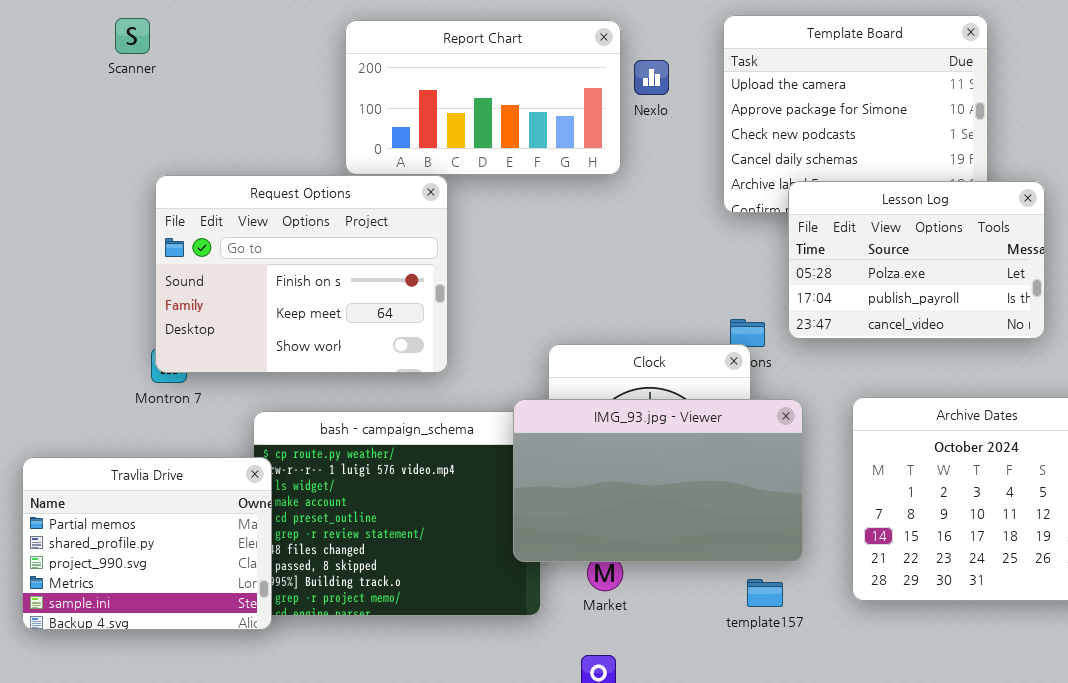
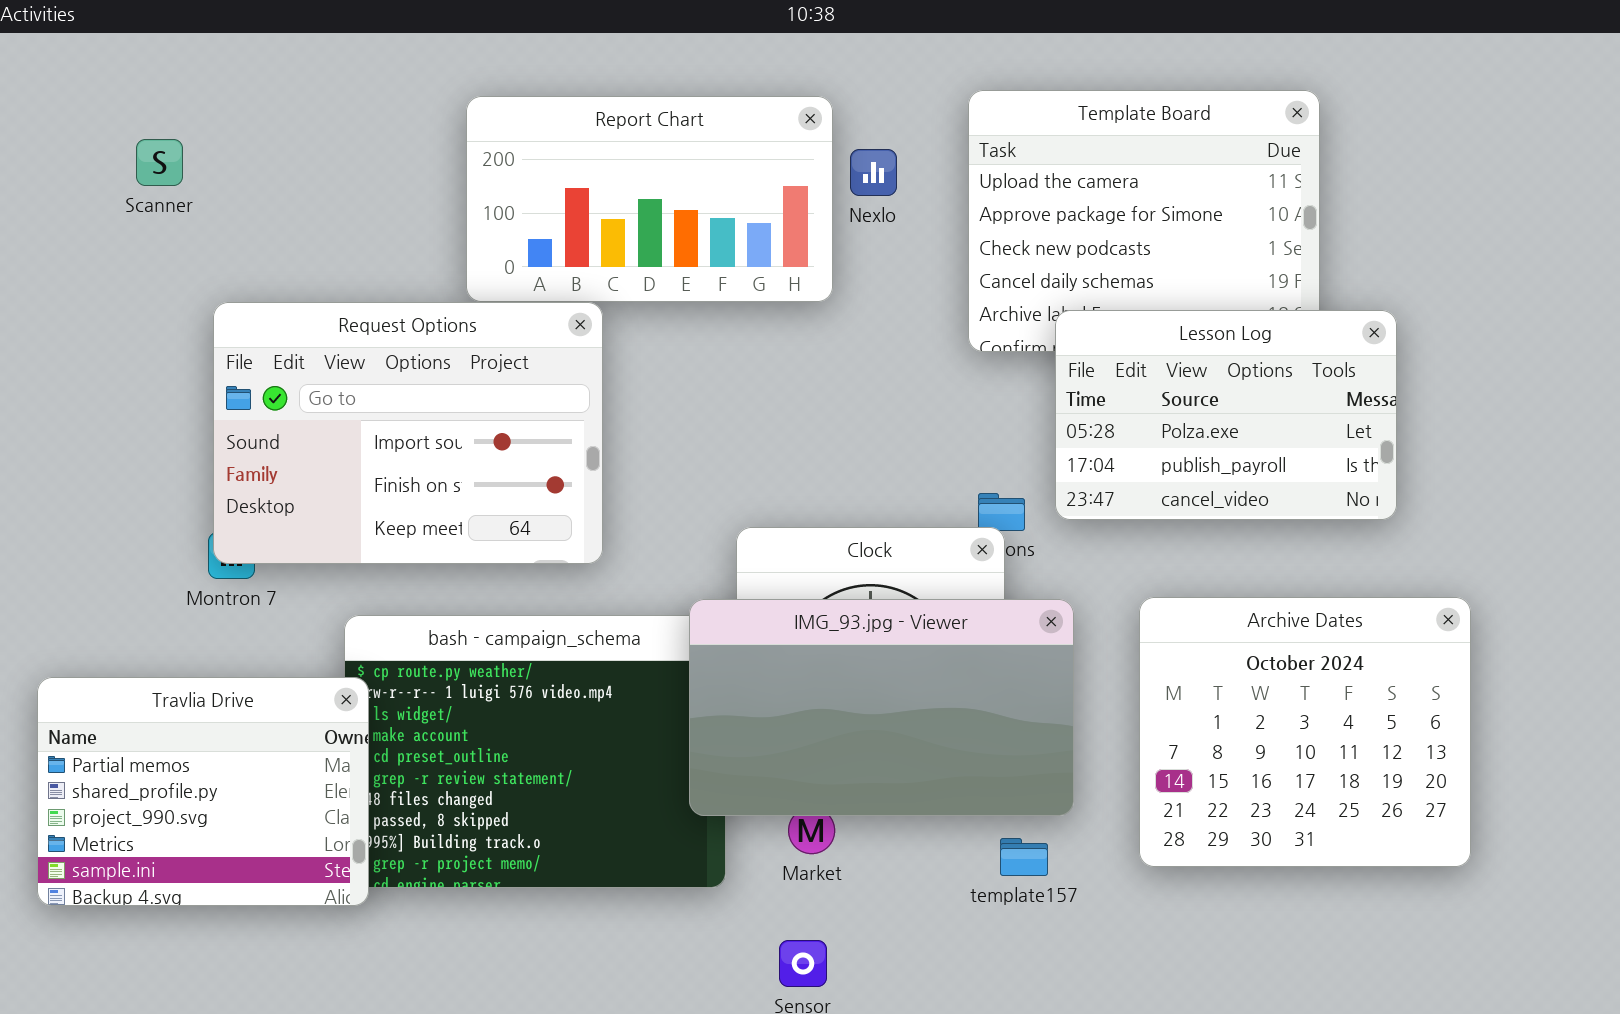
Scanner: [115,18,150,54] -> [136,139,183,186], moved
Request Options: [155,175,448,373] -> [213,302,603,564], scrolled up 1 row

